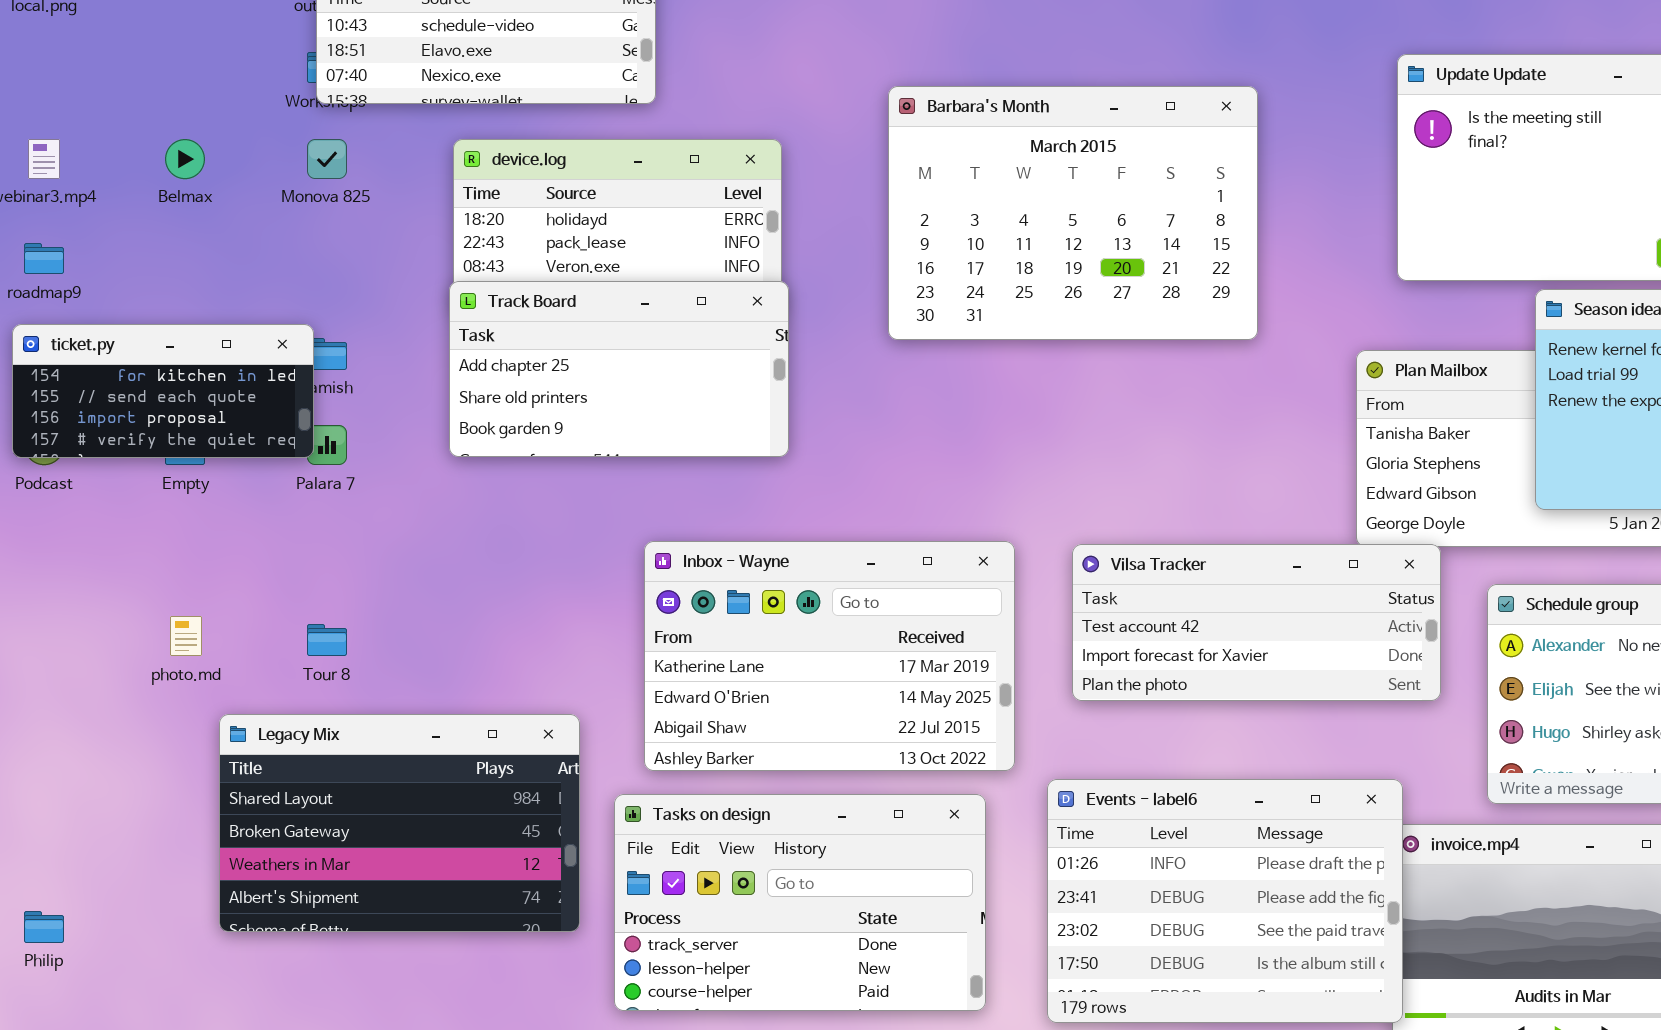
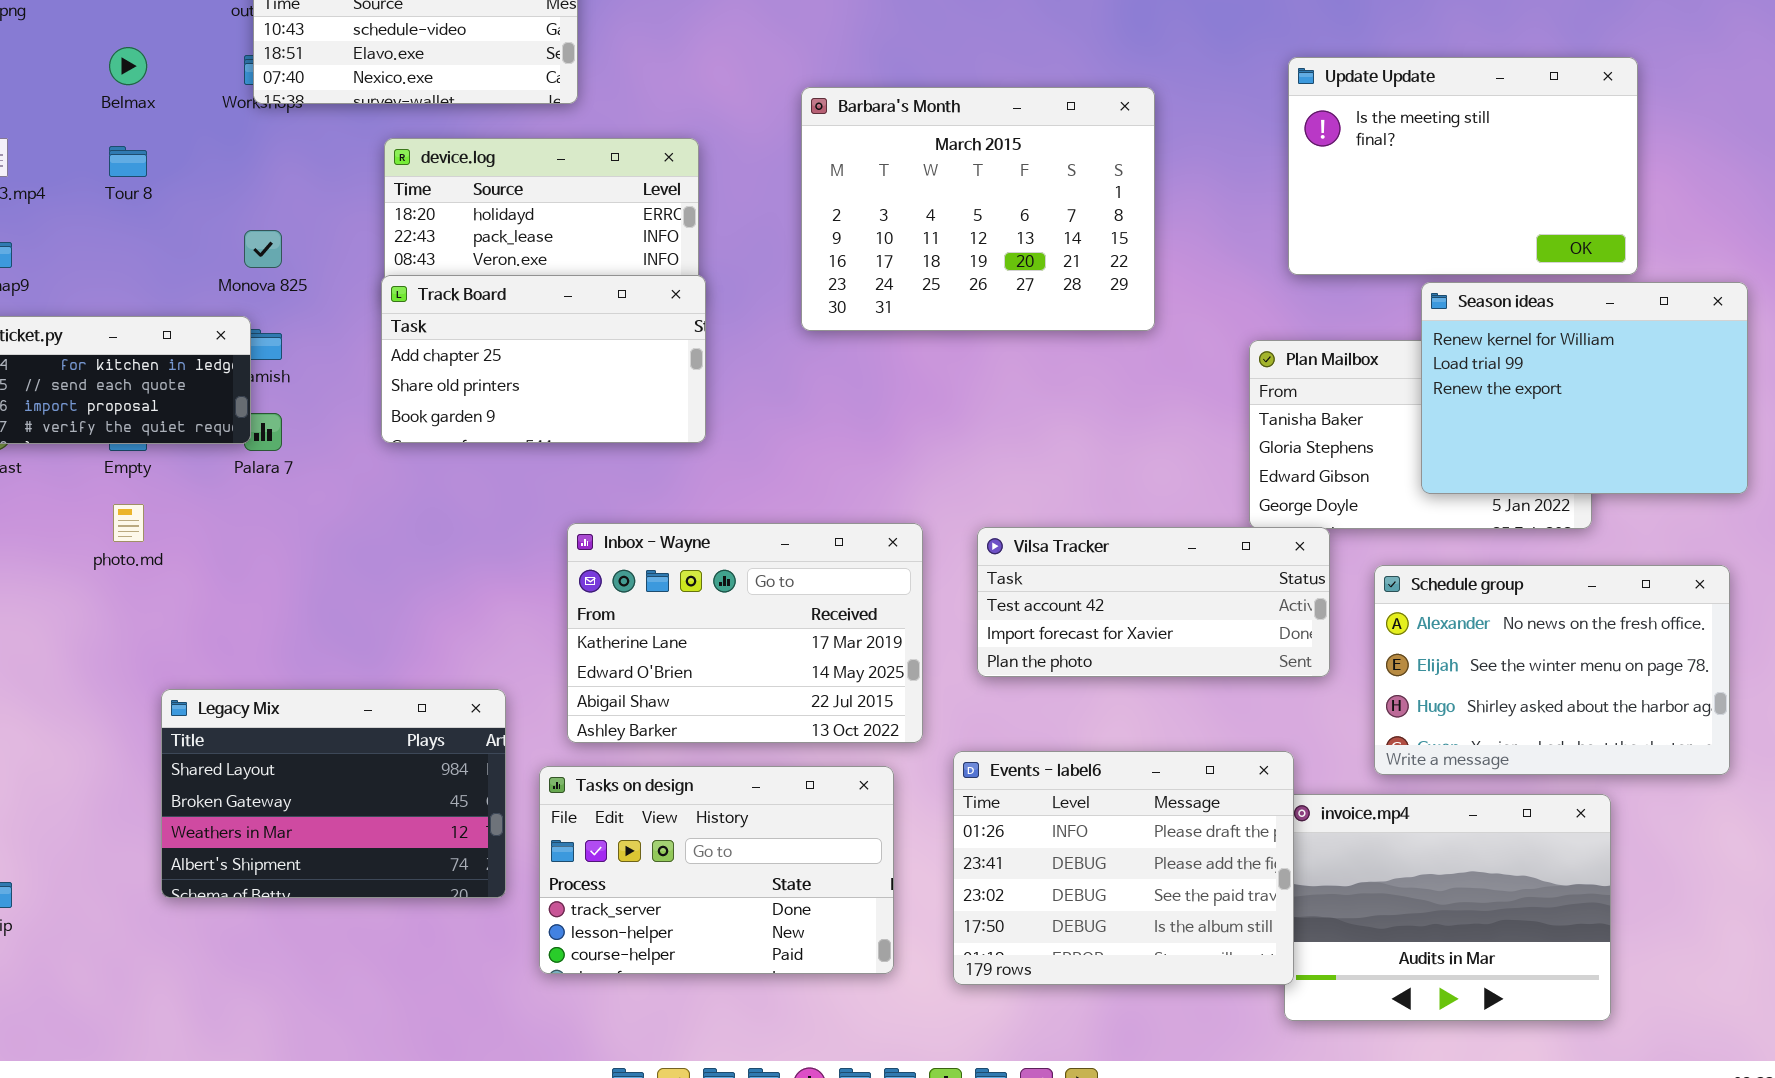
Belmax: [165,139,205,179] -> [109,47,147,85], moved
Monova 825: [307,139,347,179] -> [244,230,282,268], moved
photo.md: [170,616,202,656] -> [113,504,144,542], moved
Tour 8: [307,624,347,656] -> [109,146,147,177], moved

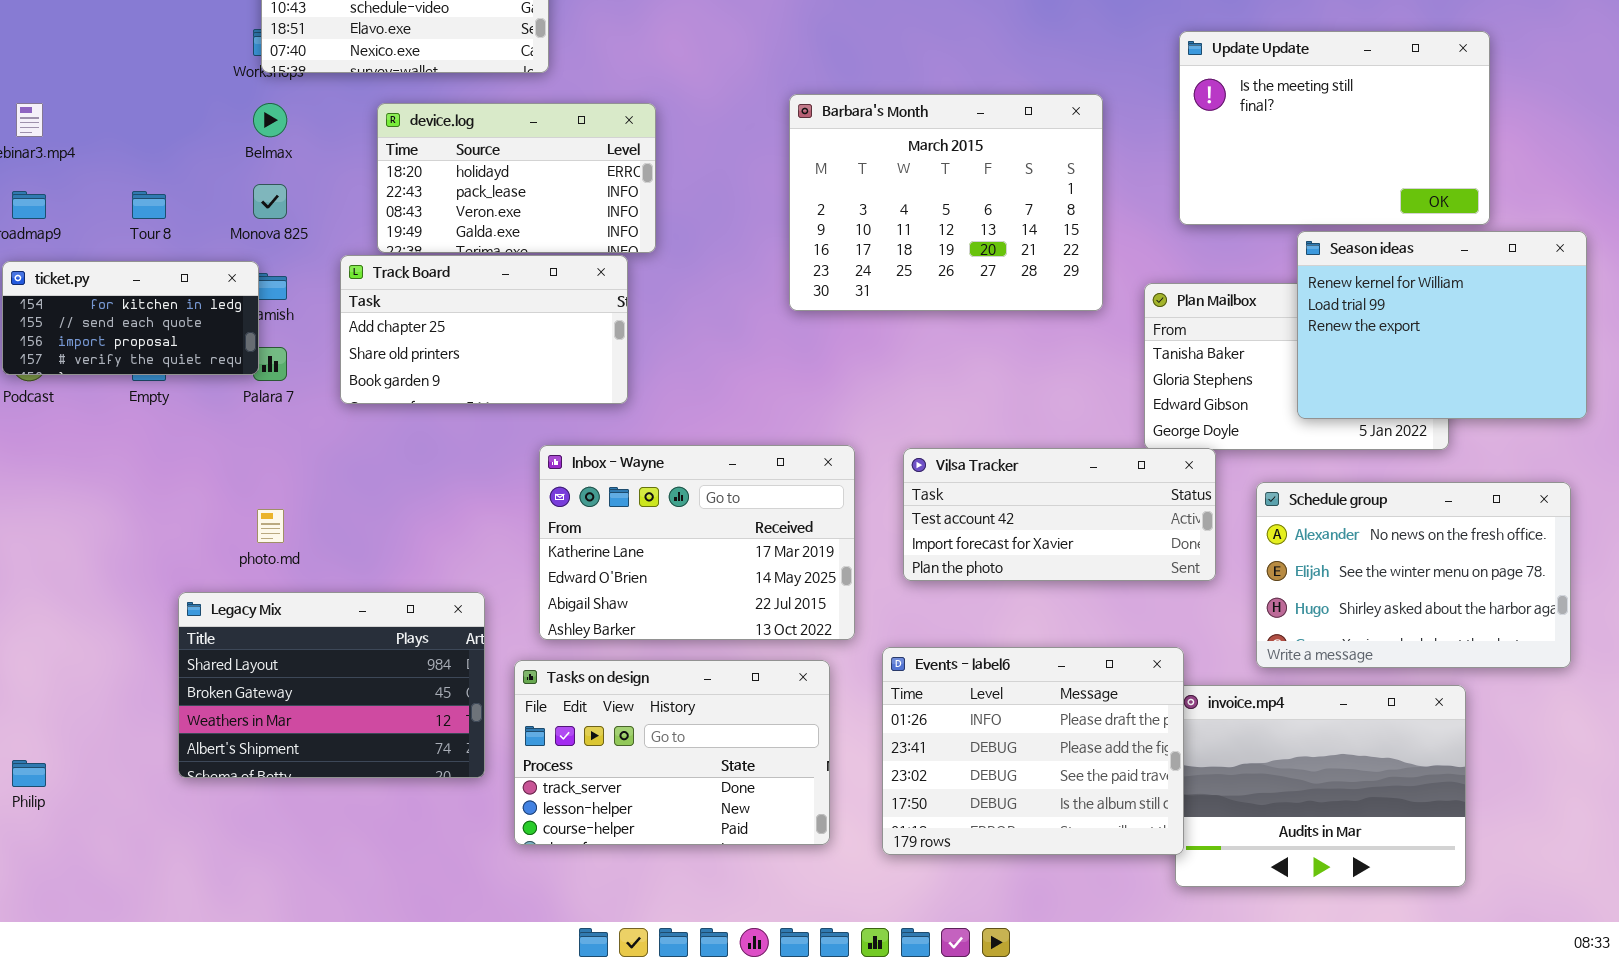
Belmax: [109,47,147,85] -> [253,103,287,137], moved
Barbara's Month: [801,87,1155,331] -> [789,94,1103,311], moved
Tour 8: [109,146,147,177] -> [132,191,166,219], moved
Track Board: [381,275,706,443] -> [340,255,628,404], moved
photo.md: [113,504,144,542] -> [257,509,284,543], moved

